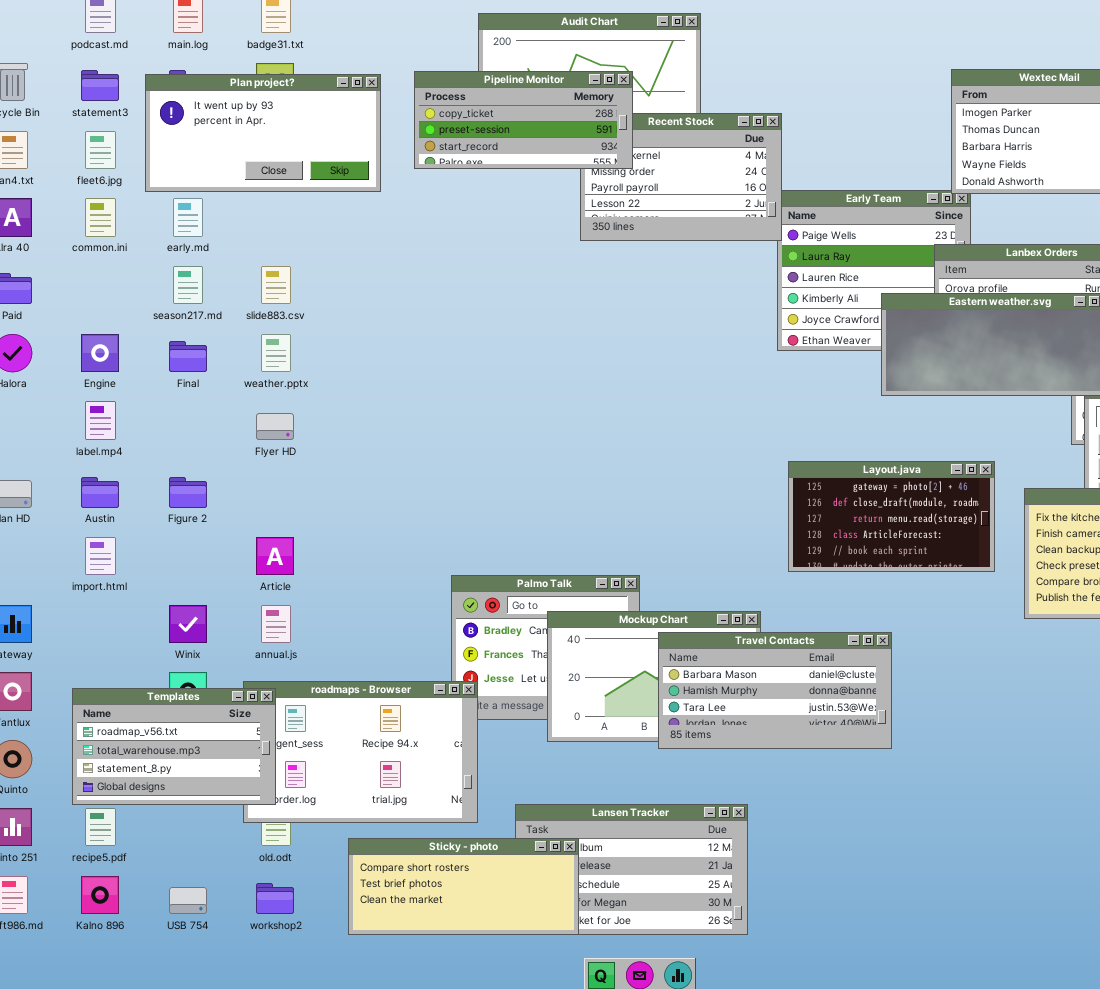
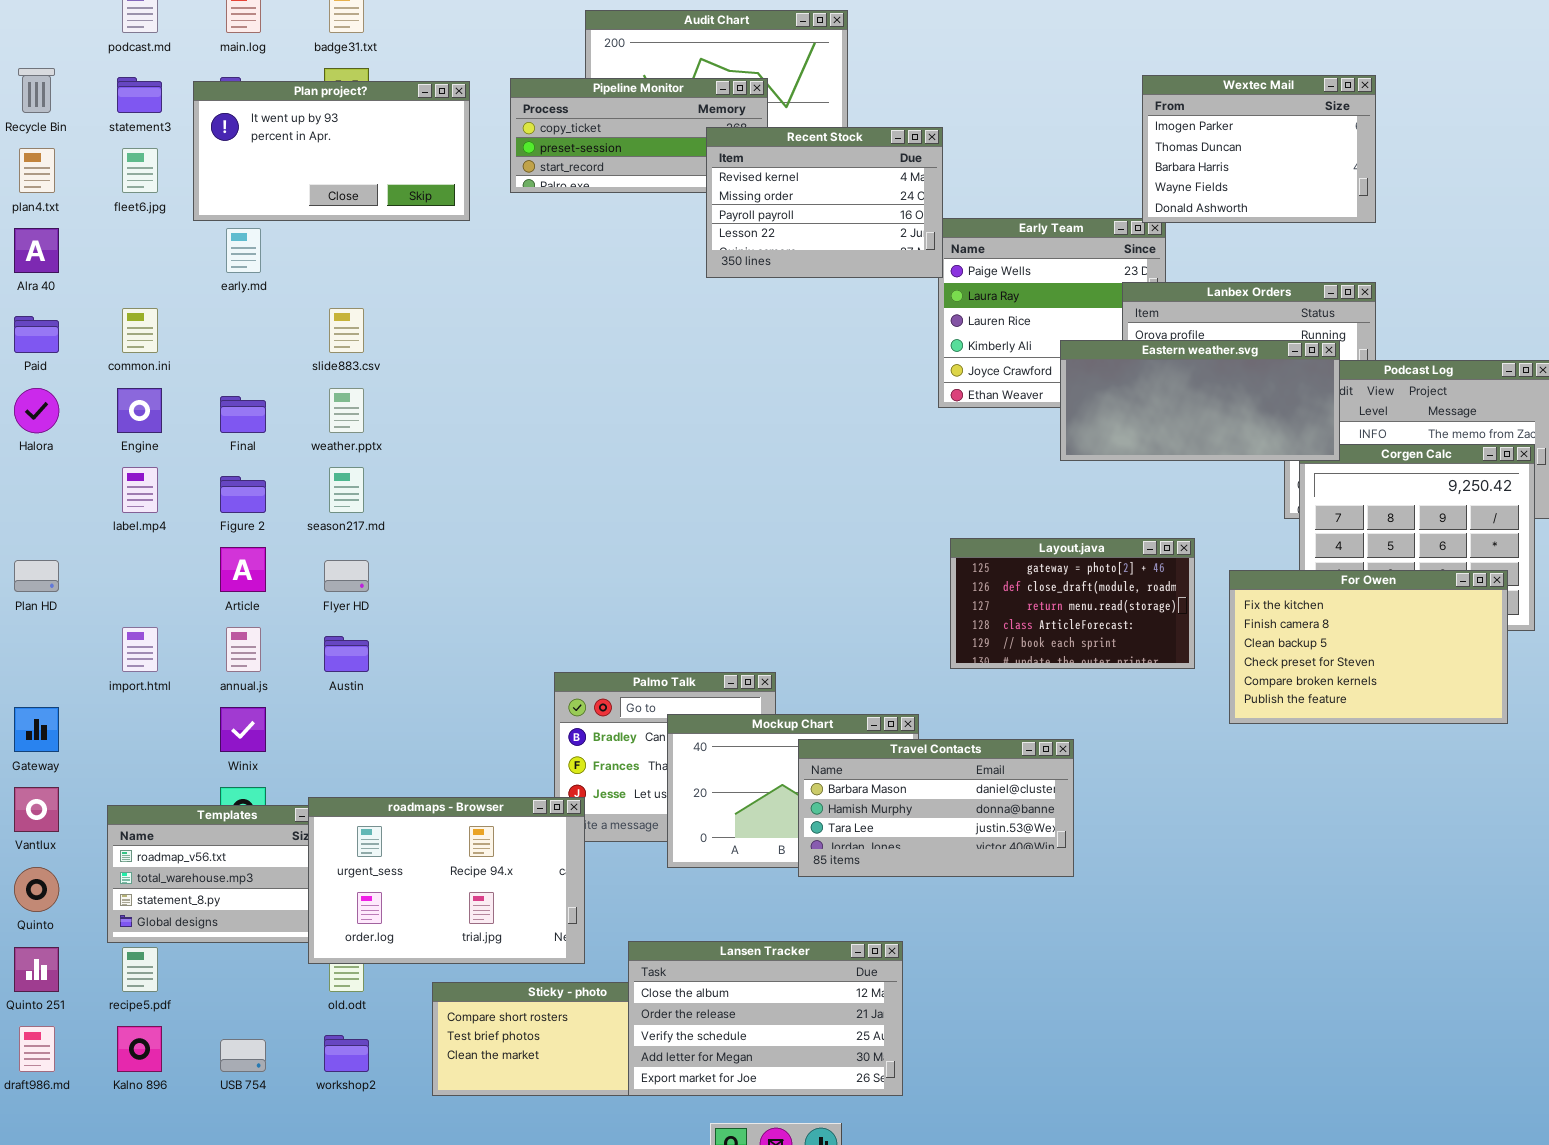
Recent Stock: [580,113,782,241] -> [706,127,943,278], raised
common.ini: [85,198,116,237] -> [122,308,158,353], moved
season217.md: [173,266,203,304] -> [329,467,364,513], moved
Flyer HD: [256,413,294,440] -> [324,560,369,592], moved
Austin: [81,477,119,508] -> [324,636,369,672], moved
Figure 2: [169,477,207,508] -> [220,476,266,513], moved
Article: [256,537,294,575] -> [220,547,266,592], moved
annual.js: [261,605,291,643] -> [226,627,261,672], moved
roadmaps - Browser: [243,681,478,823] -> [308,797,585,964], raised
Lansen Tracker: [515,804,748,935] -> [628,941,903,1096], raised

